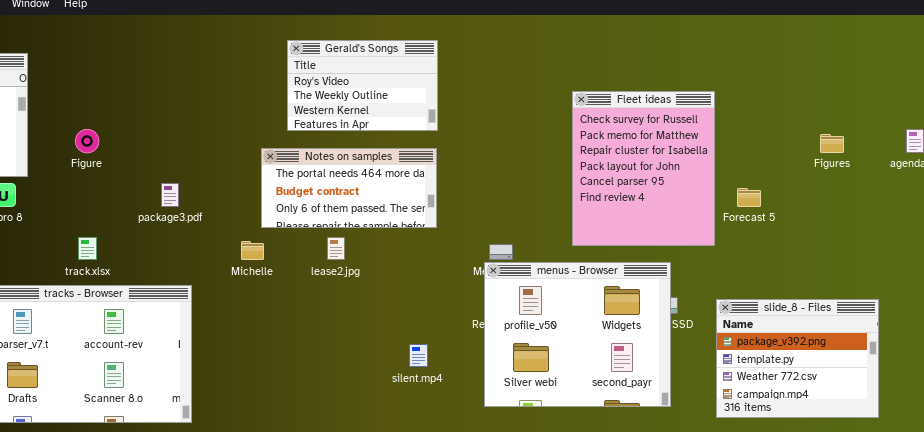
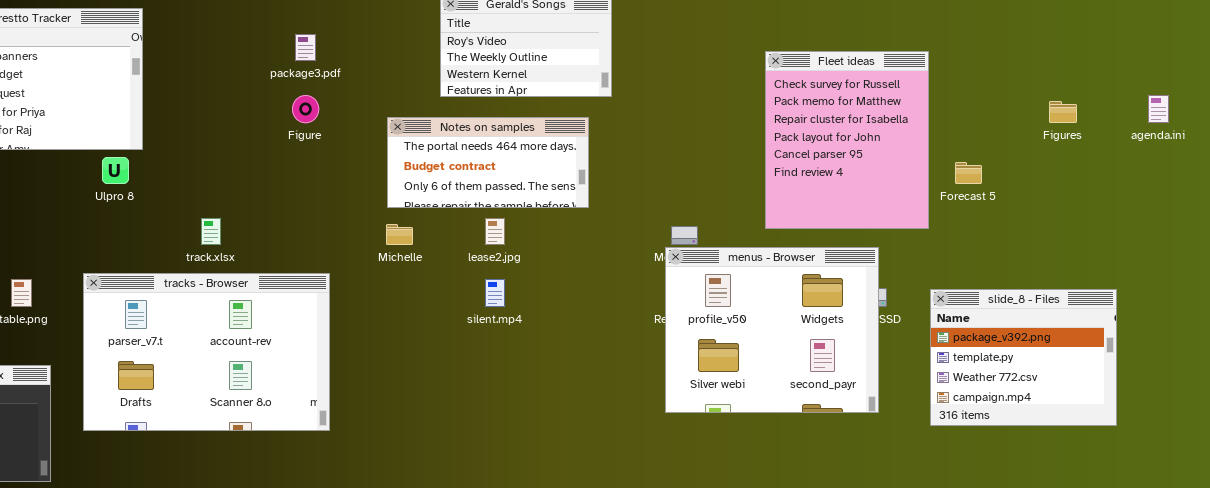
Figure: [75,129,99,153] -> [292,95,319,123], moved
Notes on samples: [261,148,437,228] -> [387,117,589,208], moved
package3.pdf: [161,183,179,207] -> [295,34,316,61], moved
silent.mp4: [409,344,428,367] -> [485,279,505,307], moved

